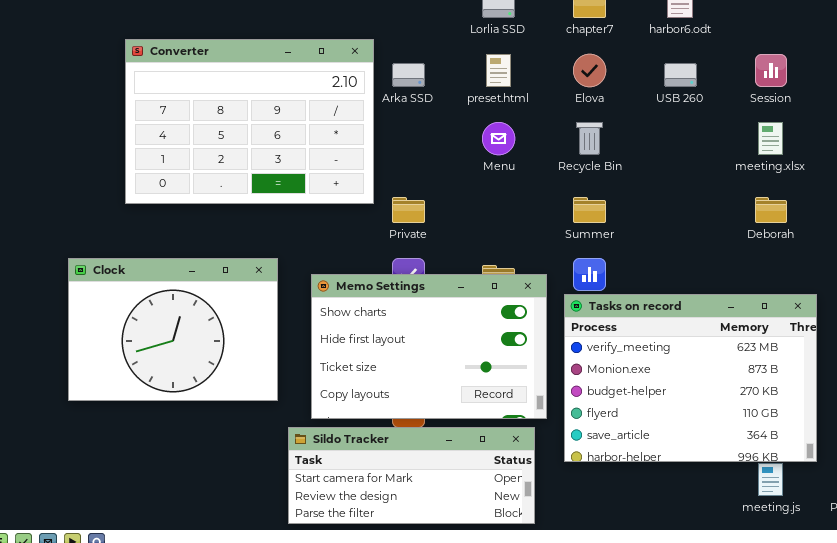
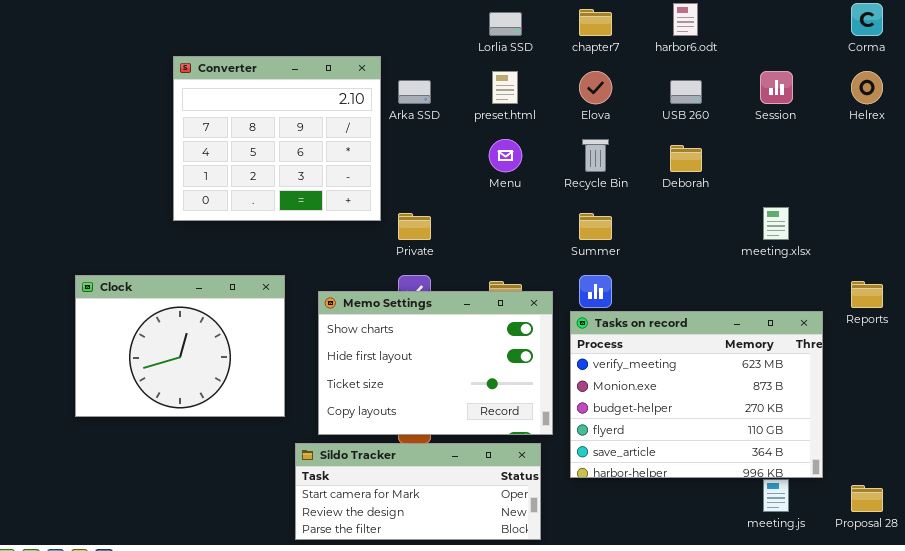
Converter: [125,39,374,204] -> [173,56,381,221], resized
meeting.xlsx: [758,122,783,155] -> [763,207,789,240], moved
Deborah: [755,197,787,223] -> [670,145,702,172], moved

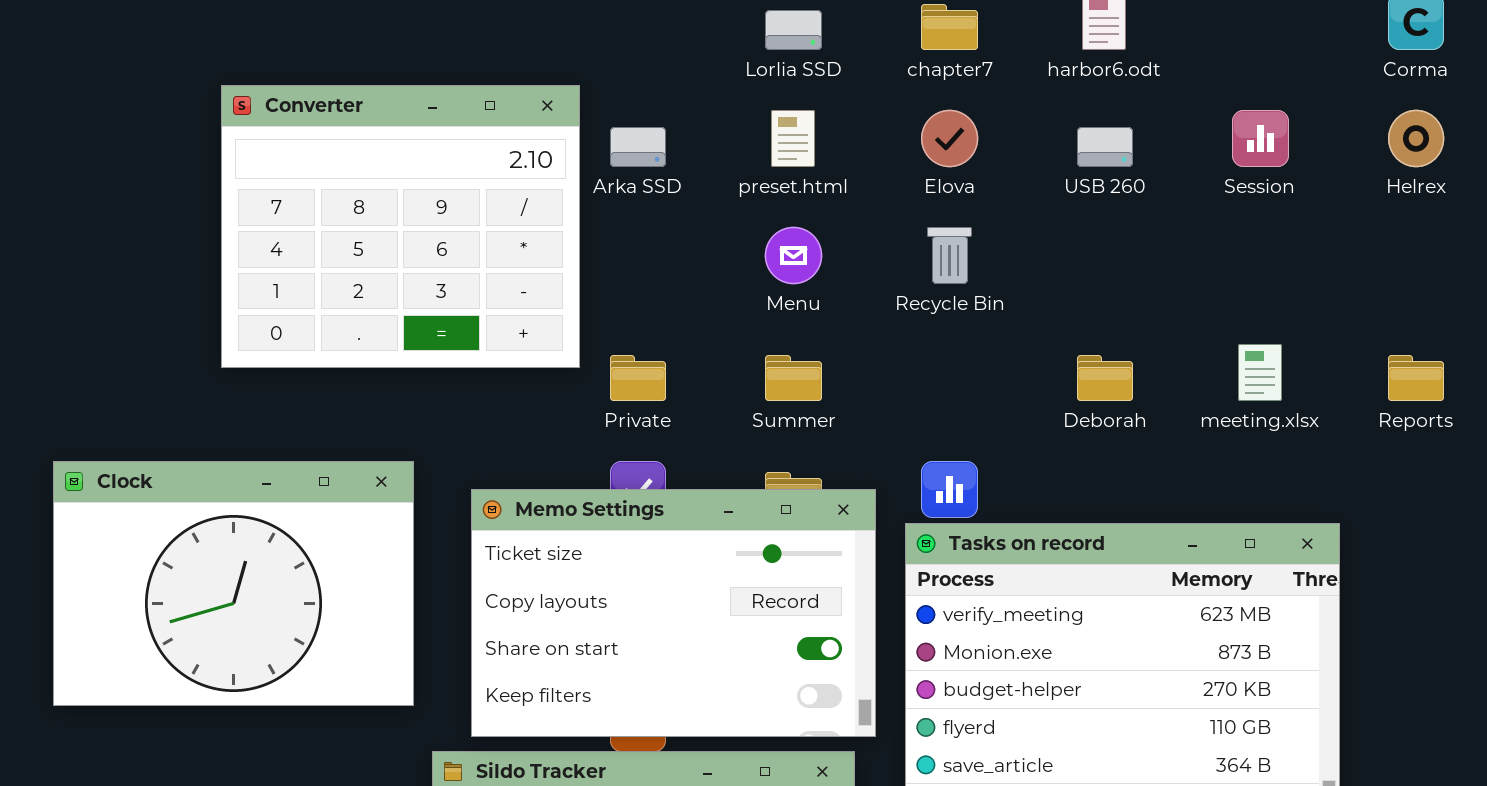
Deborah: [670,145,702,172] -> [1077,355,1133,401], moved
Summer: [579,213,612,240] -> [765,355,822,401], moved
Reports: [851,281,883,308] -> [1388,355,1444,401], moved
Memo Settings: [318,291,553,435] -> [471,489,876,737], scrolled down 2 rows

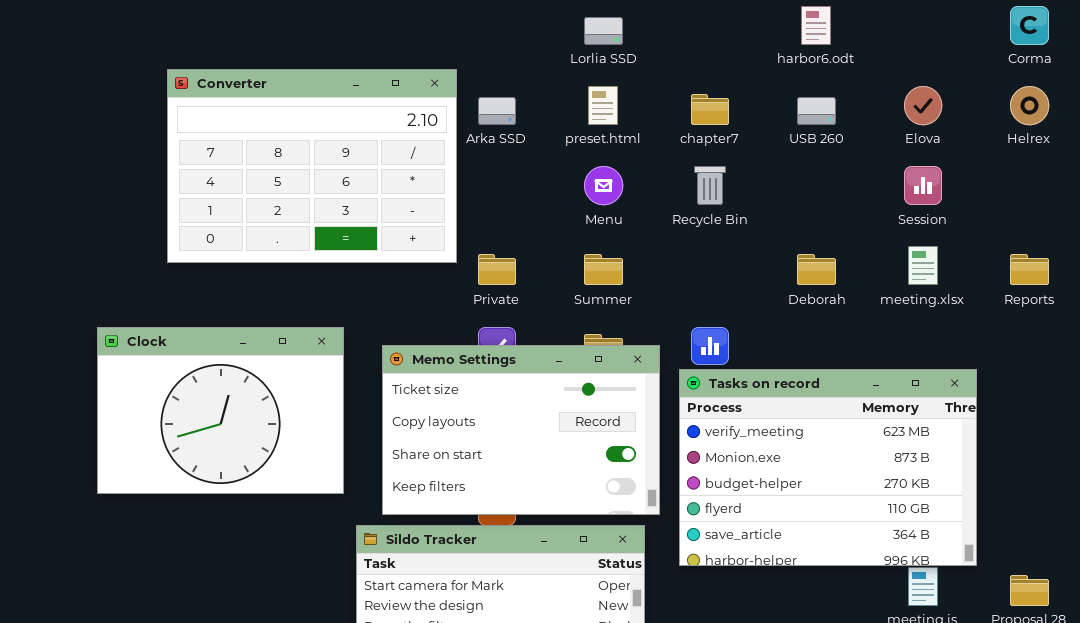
chapter7: [921,4,978,50] -> [691,94,729,125], moved
Converter: [221,85,580,368] -> [167,69,457,263], resized
Elova: [921,110,978,167] -> [904,86,942,125], moved
Session: [1232,110,1289,167] -> [904,166,942,205], moved

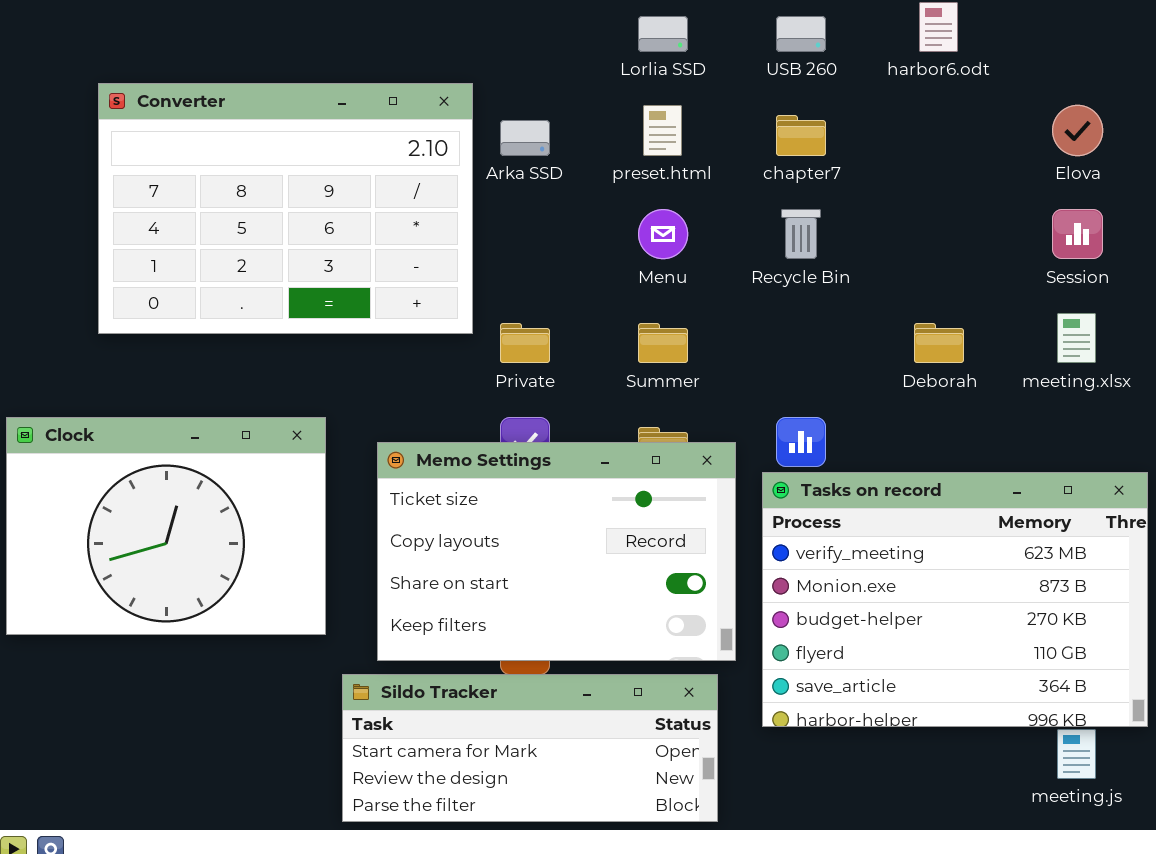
USB 260: [797,97,836,125] -> [776,16,826,52], moved

